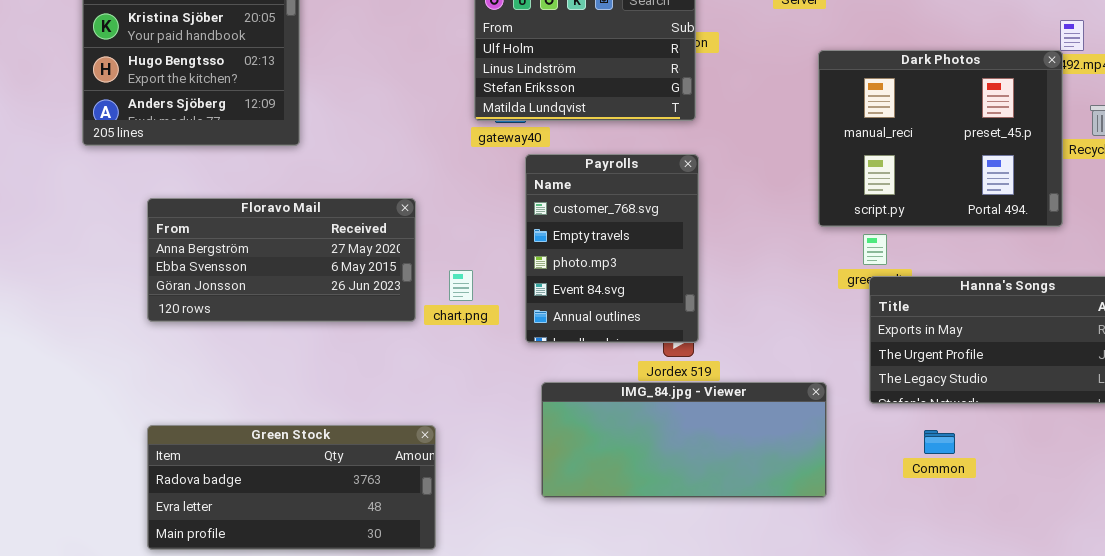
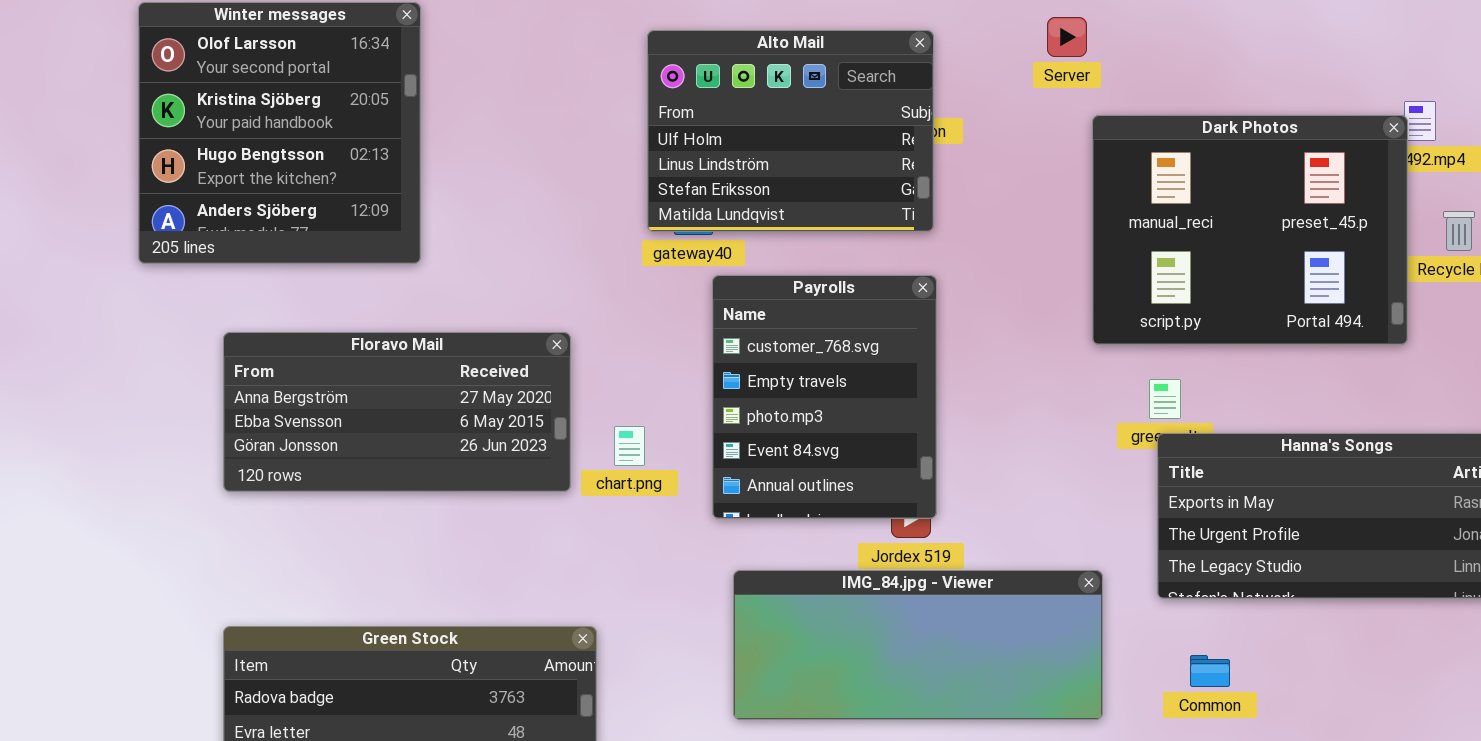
Dark Photos: [818,50,1063,227] -> [1092,115,1408,345], moved
Common: [924,430,955,454] -> [1190,655,1230,687], moved

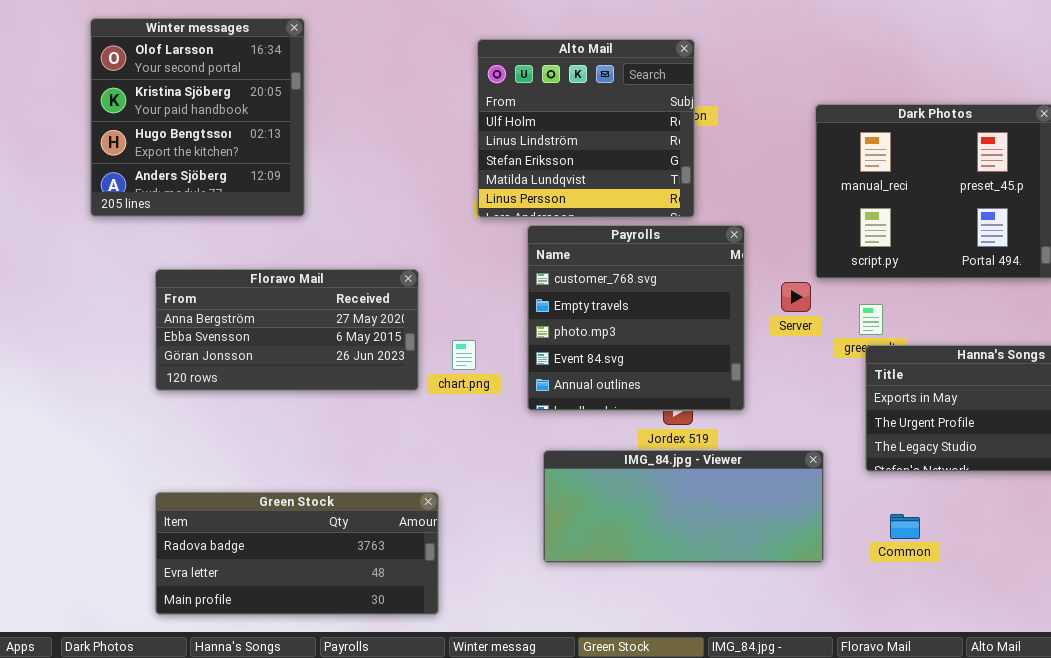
Server: [1047,17,1087,57] -> [781,282,811,312], moved
Alto Mail: [647,30,934,232] -> [477,39,695,218], resized
Payrolls: [712,275,937,519] -> [527,225,745,411], resized

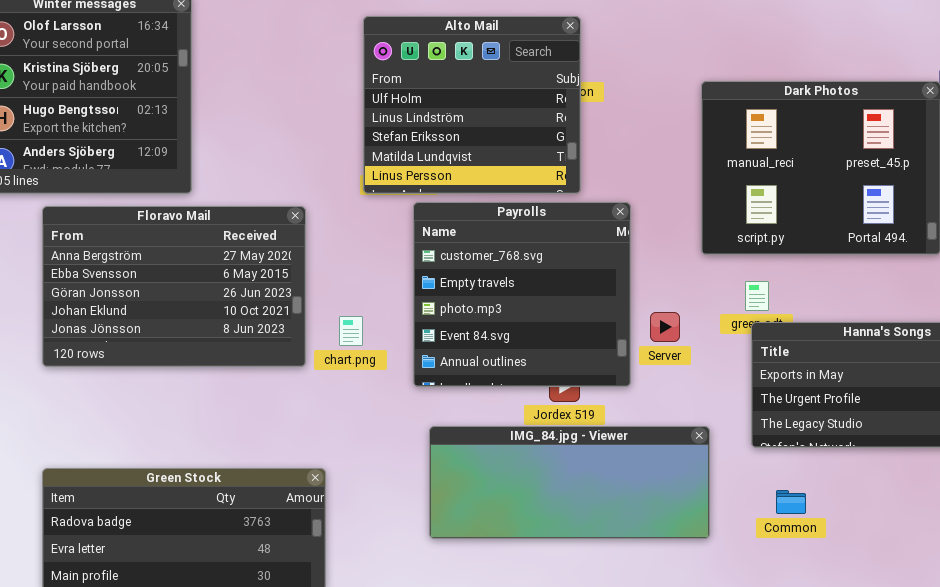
Floravo Mail: [155,269,419,391] -> [42,206,306,367], resized
Server: [781,282,811,312] -> [650,312,680,342], moved

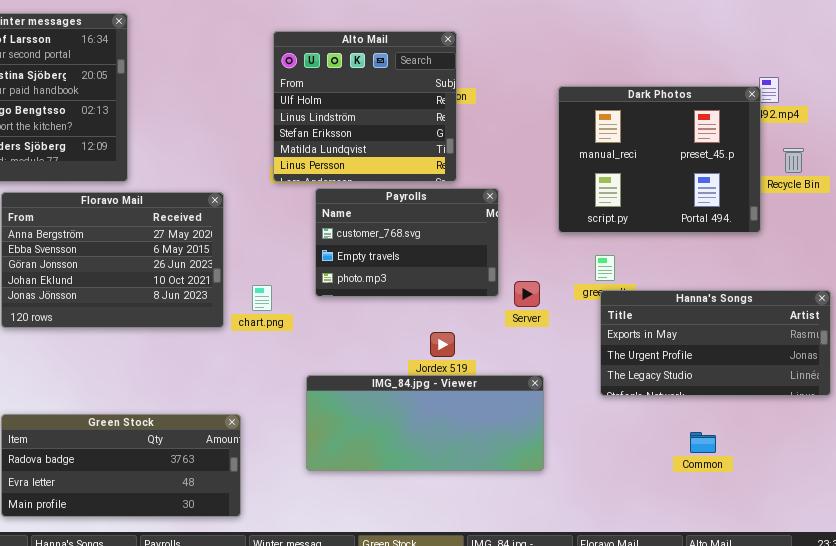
Payrolls: [413,202,631,387] -> [315,188,499,297], resized
IMG_84.jpg - Viewer: [429,426,710,539] -> [306,375,544,471], moved
Common: [776,490,806,514] -> [690,432,716,453], moved

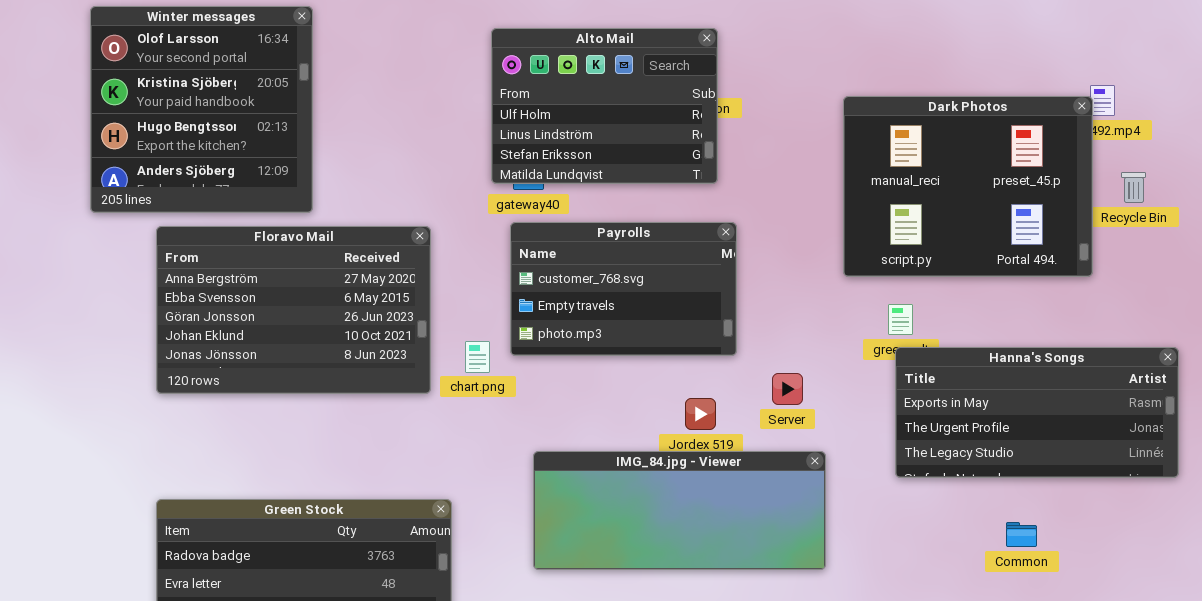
Alto Mail: [273,31,457,182] -> [491,28,718,184], resized
Payrolls: [315,188,499,297] -> [510,222,737,356], moved
Server: [514,281,540,307] -> [772,373,803,405], moved

